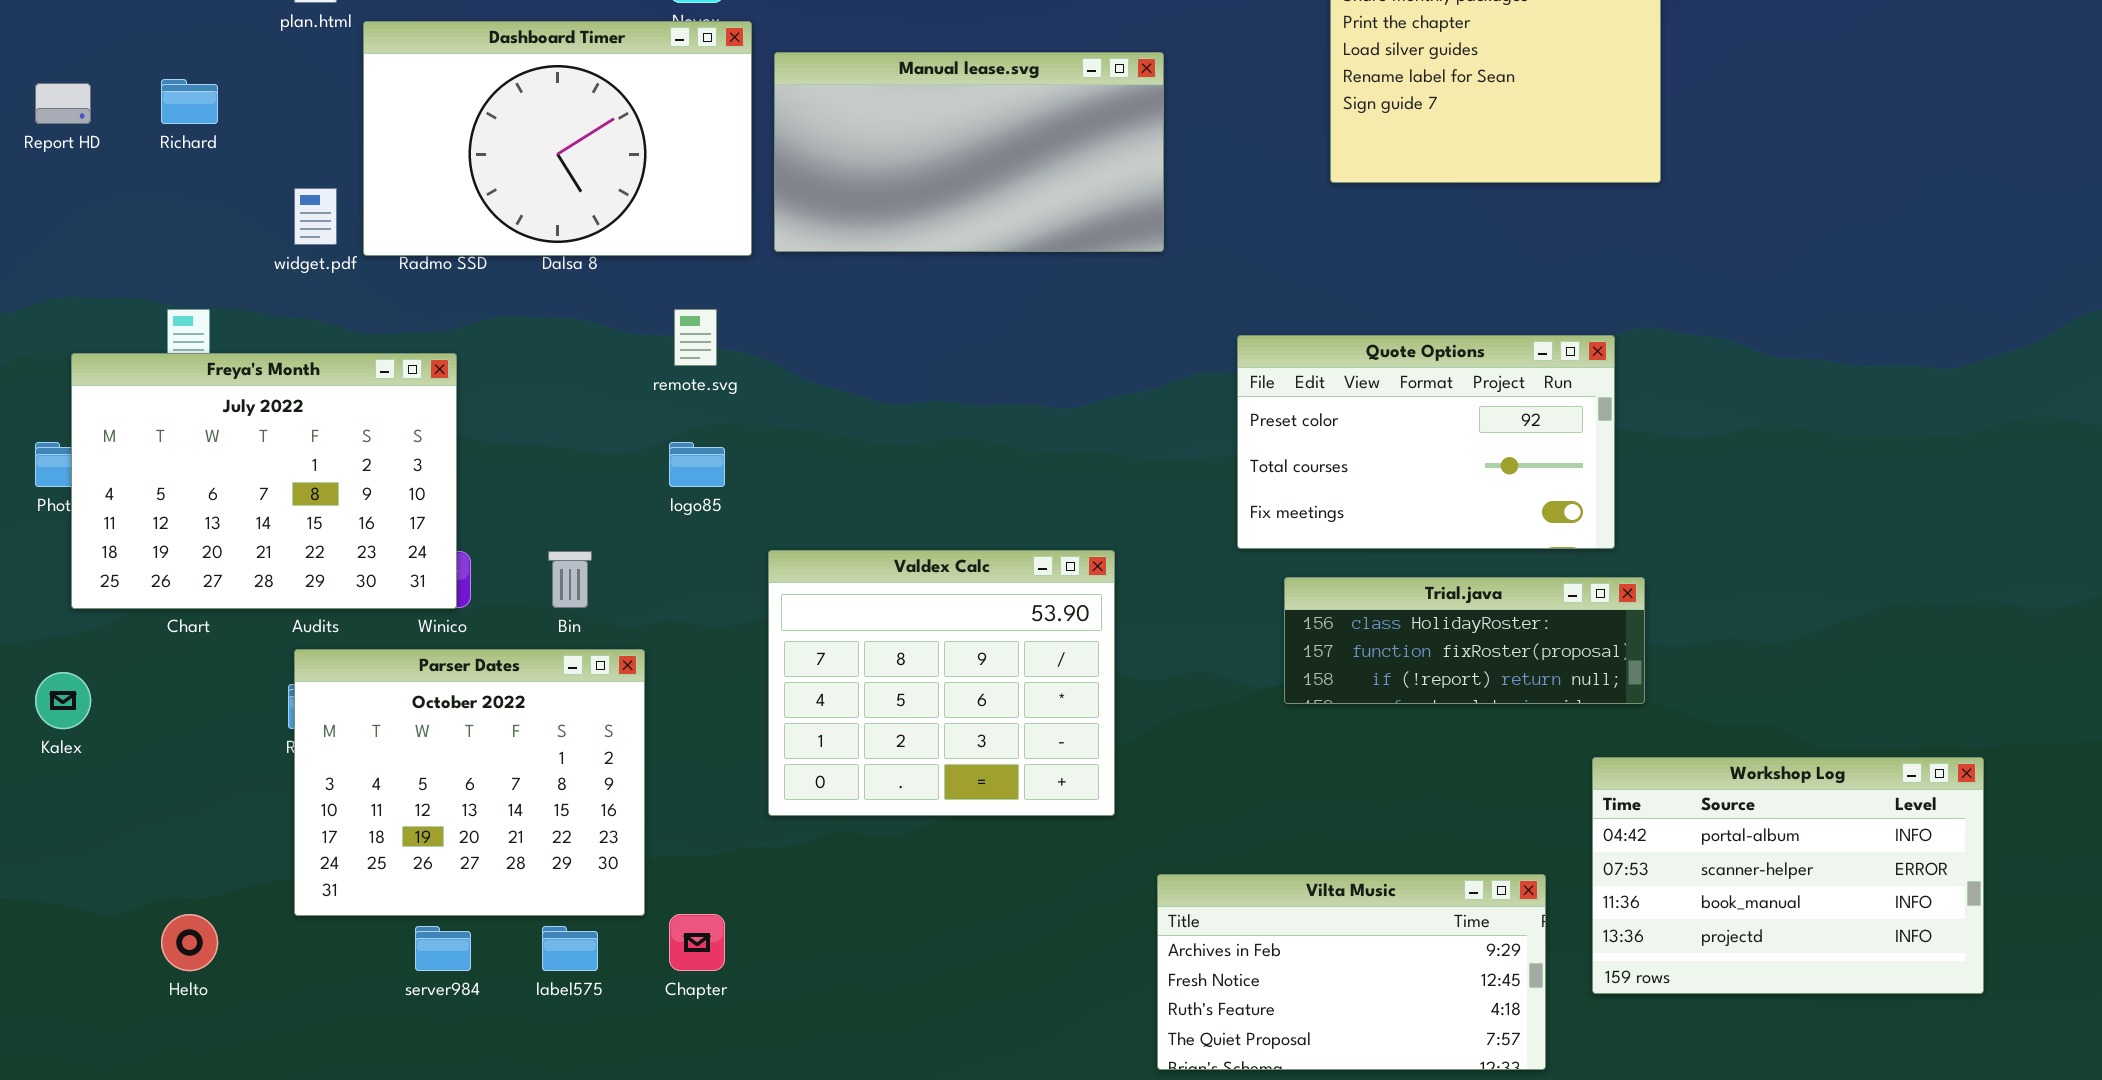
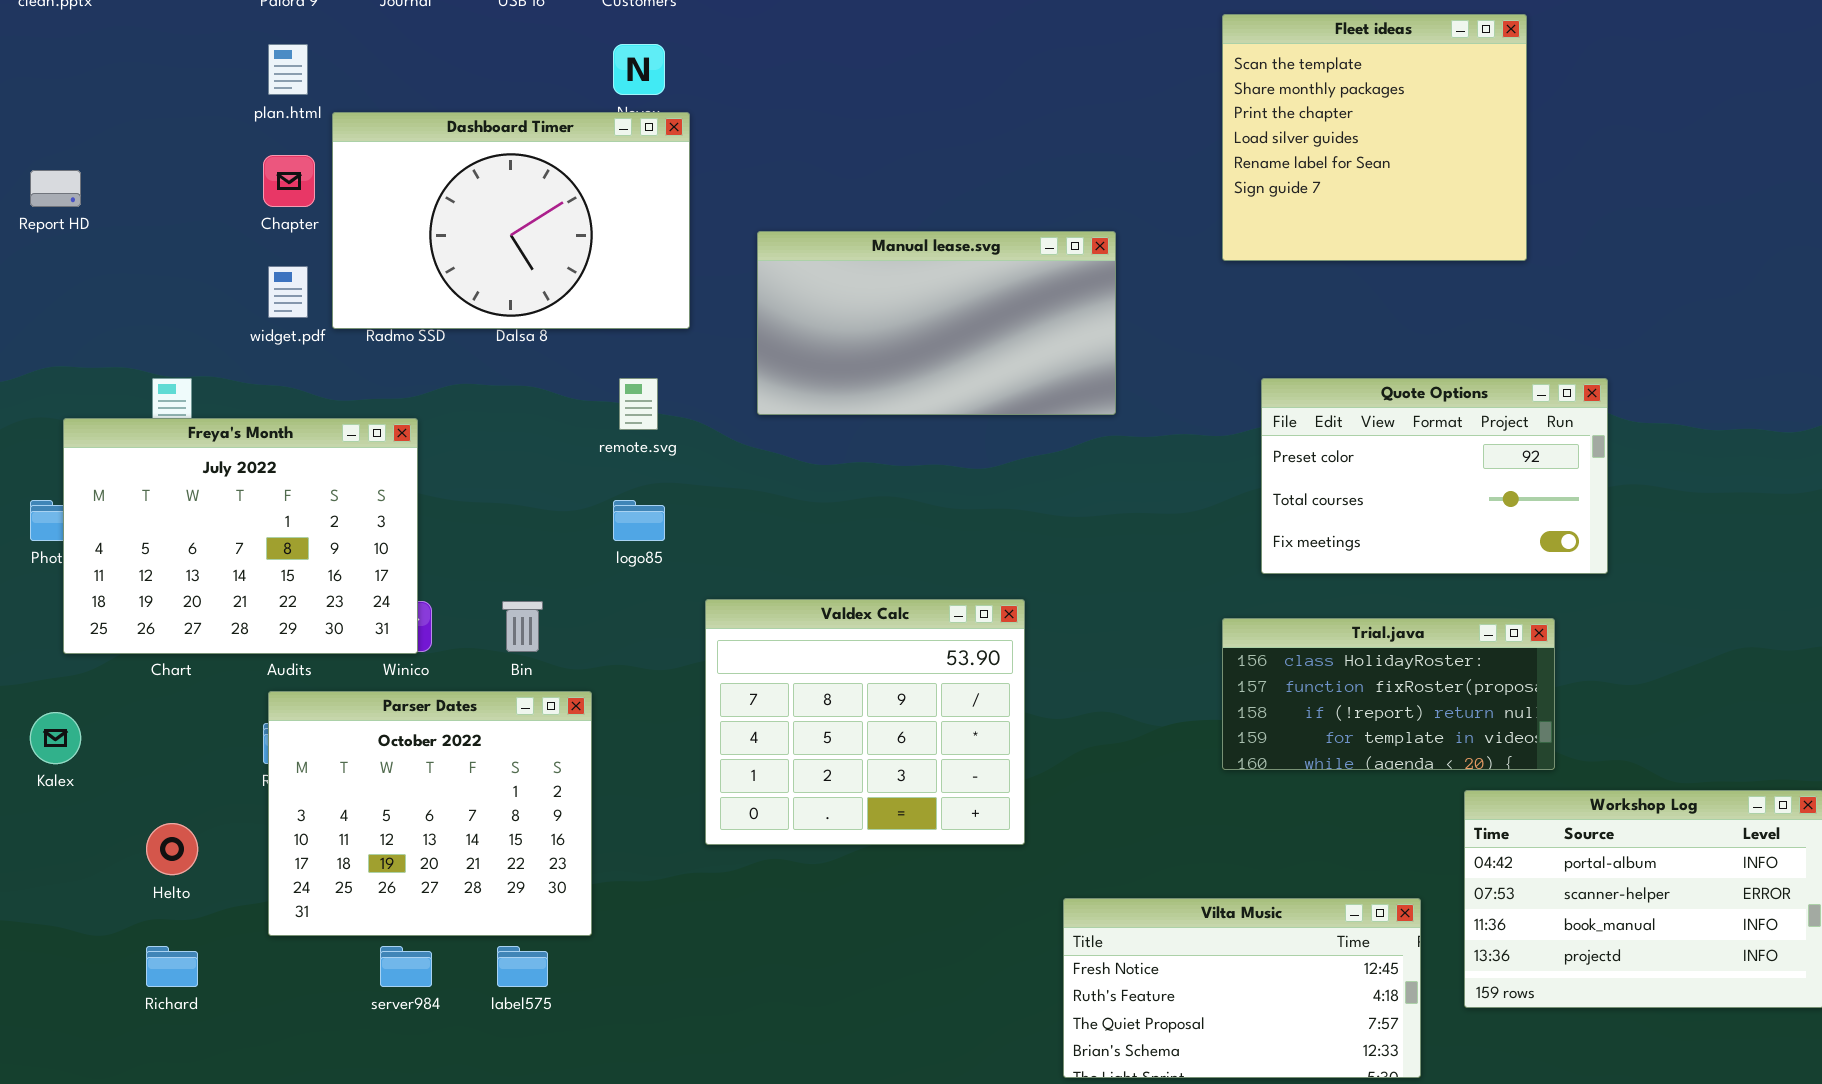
Manual lease.svg: [774,52,1164,252] -> [757,231,1116,415], moved
Richard: [161,79,218,124] -> [146,946,198,987], moved
Quote Options: [1237,335,1615,549] -> [1261,378,1608,574], moved
Trial.java: [1284,577,1645,704] -> [1222,618,1555,770], moved, resized
Vilta Music: [1157,874,1546,1070] -> [1063,898,1421,1078], scrolled down 1 row
Helto: [161,914,218,971] -> [146,823,198,875], moved
Chapter: [669,914,725,971] -> [263,155,315,207], moved

